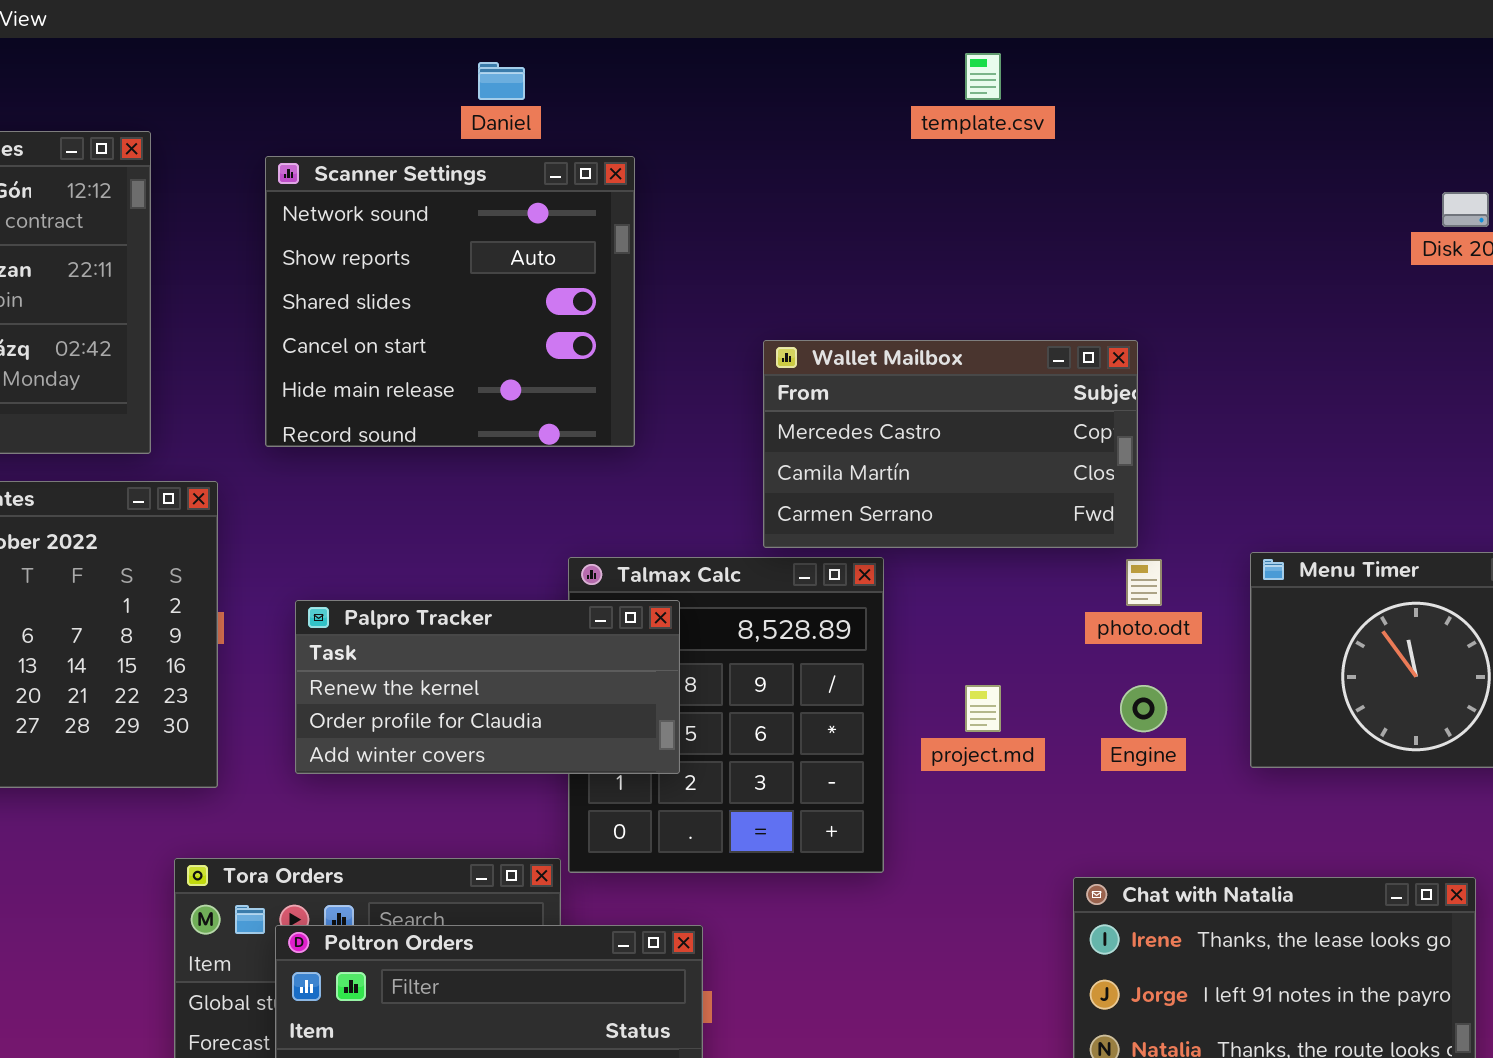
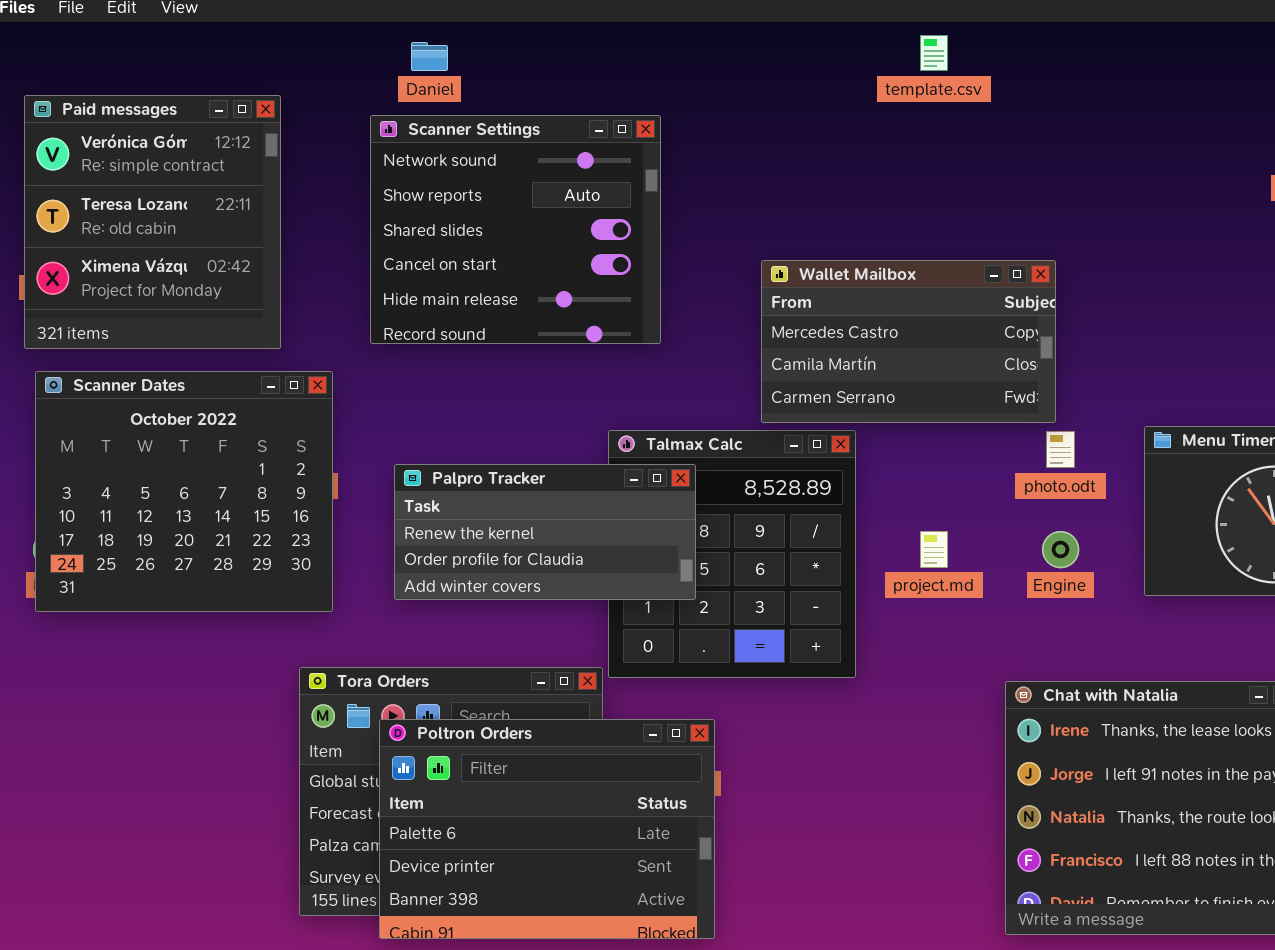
Daniel: [478,62,525,100] -> [411,42,448,71], moved

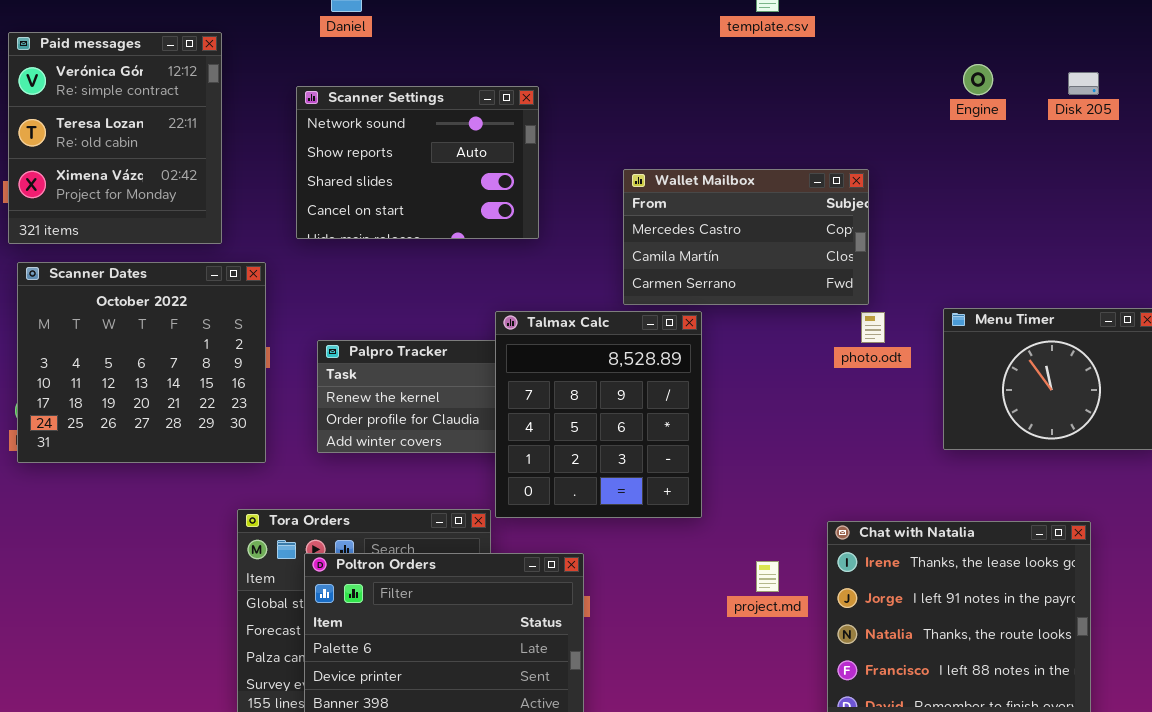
Scanner Settings: [370,115,661,344] -> [296,86,539,239], resized
Talmax Calc: [608,430,856,678] -> [495,311,702,518], raised
project.md: [920,531,948,568] -> [756,561,779,592], moved
Engine: [1042,531,1079,568] -> [963,64,993,95], moved

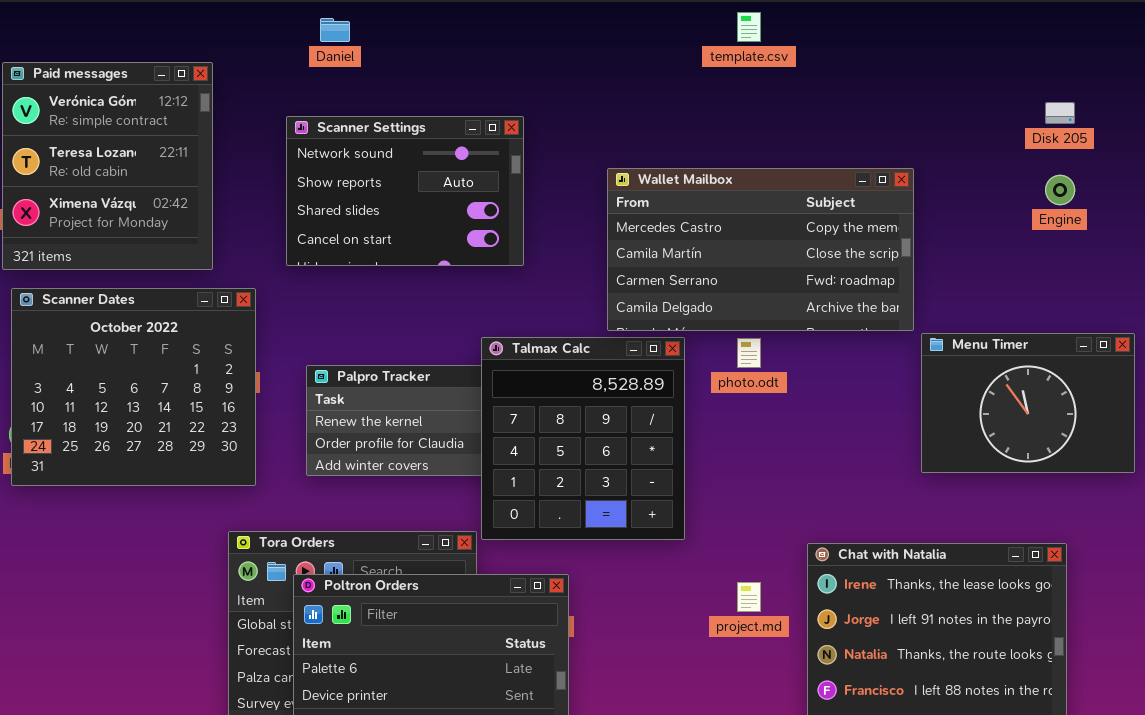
Engine: [963,64,993,95] -> [1045,175,1075,205], moved
Wallet Mailbox: [623,169,869,305] -> [607,168,914,331], resized
photo.odt: [861,312,885,343] -> [737,338,761,368], moved

